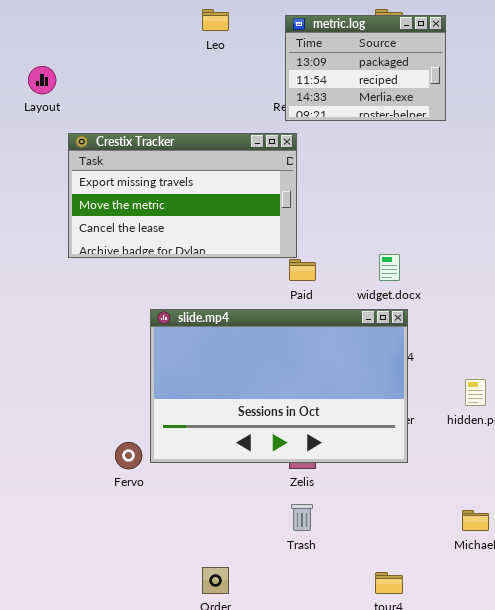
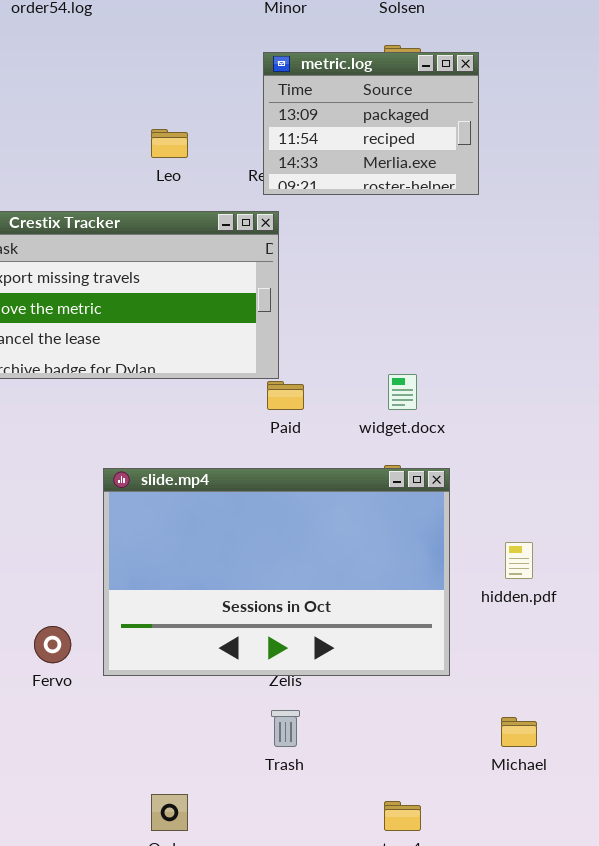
Leo: [202,9,229,31] -> [151,129,188,158], moved
slide.mp4: [150,309,408,463] -> [103,468,450,676], moved

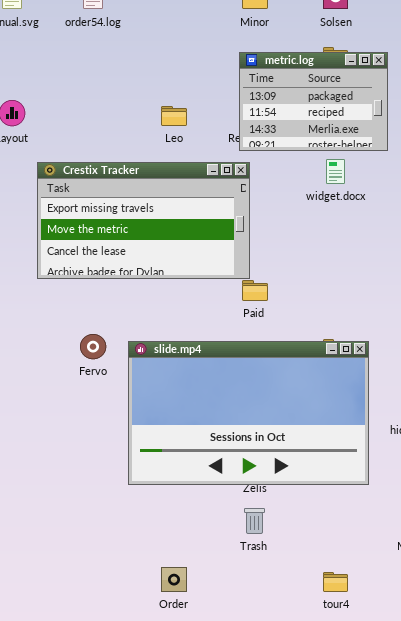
widget.docx: [388,374,417,410] -> [326,159,345,184], moved
Fervo: [34,626,71,663] -> [80,334,106,359], moved

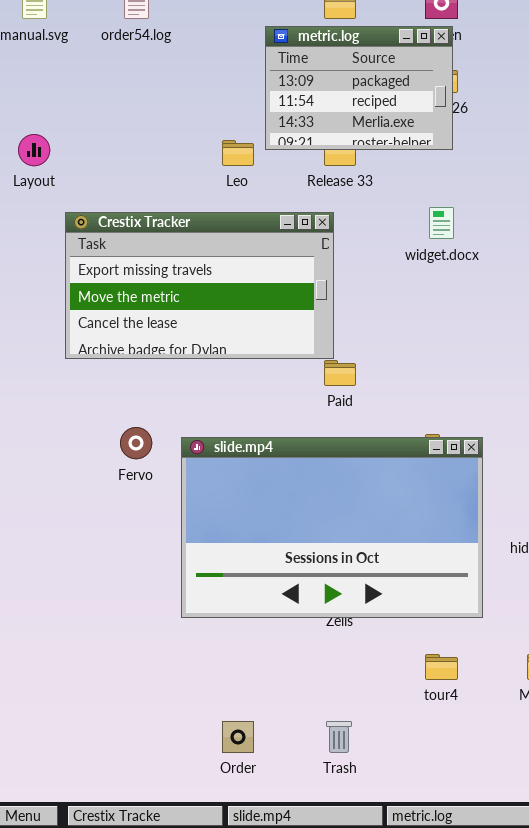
metric.log: [239,52,388,151] -> [265,26,453,150], moved
Trash: [244,508,265,534] -> [326,721,352,753], moved
tour4: [323,572,348,592] -> [425,654,458,680], moved

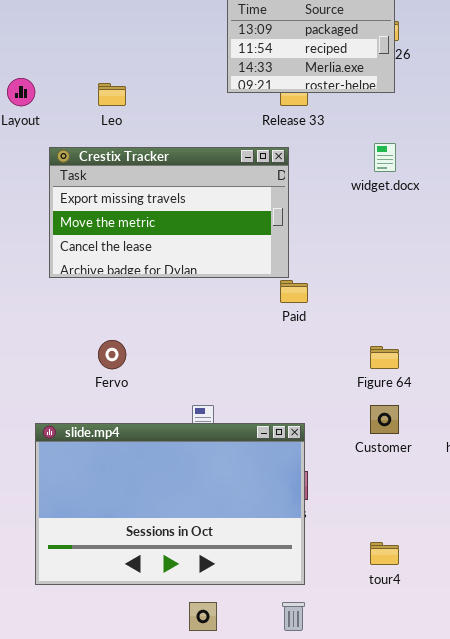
Leo: [222,140,254,166] -> [98,83,126,106], moved
slide.mp4: [181,437,483,618] -> [35,423,305,585], moved

